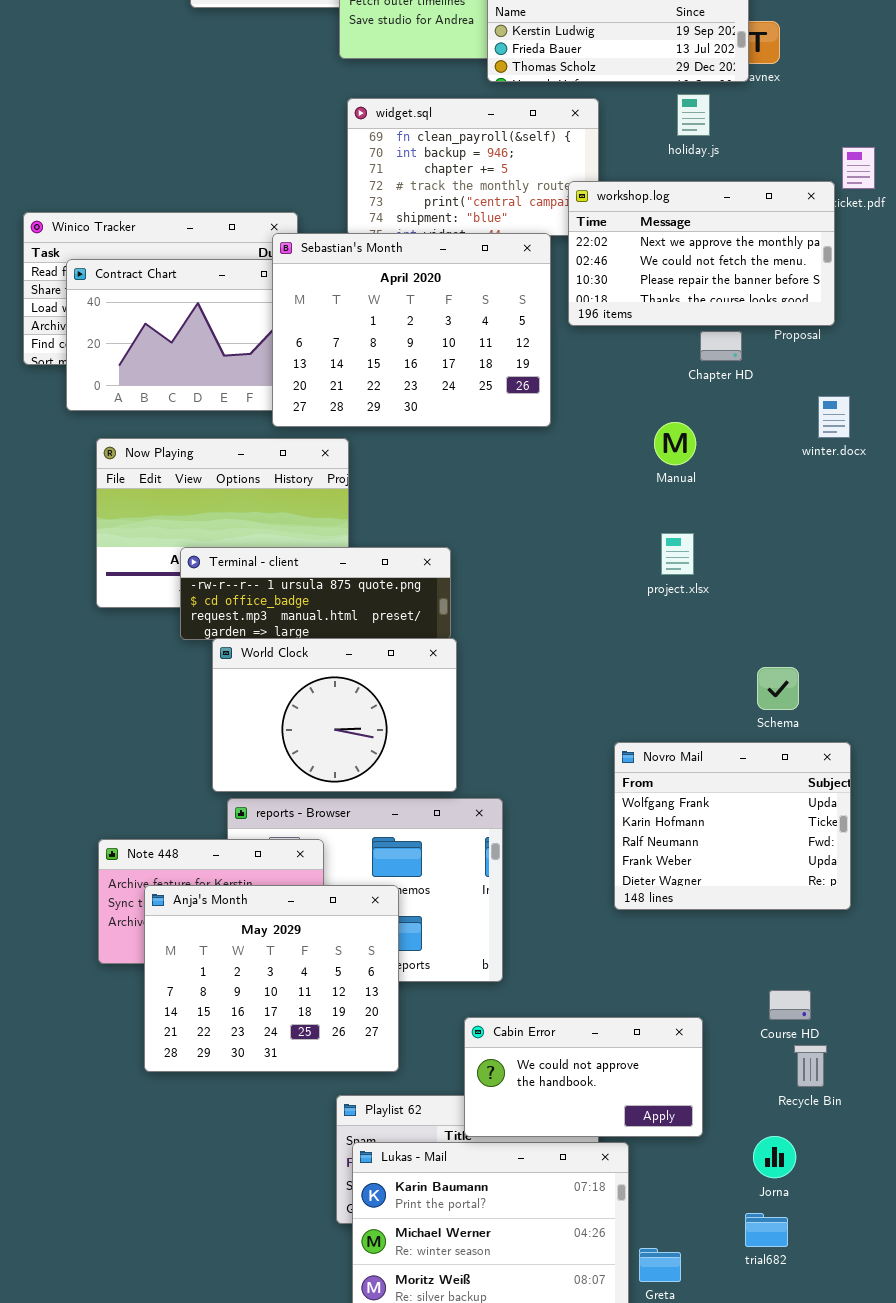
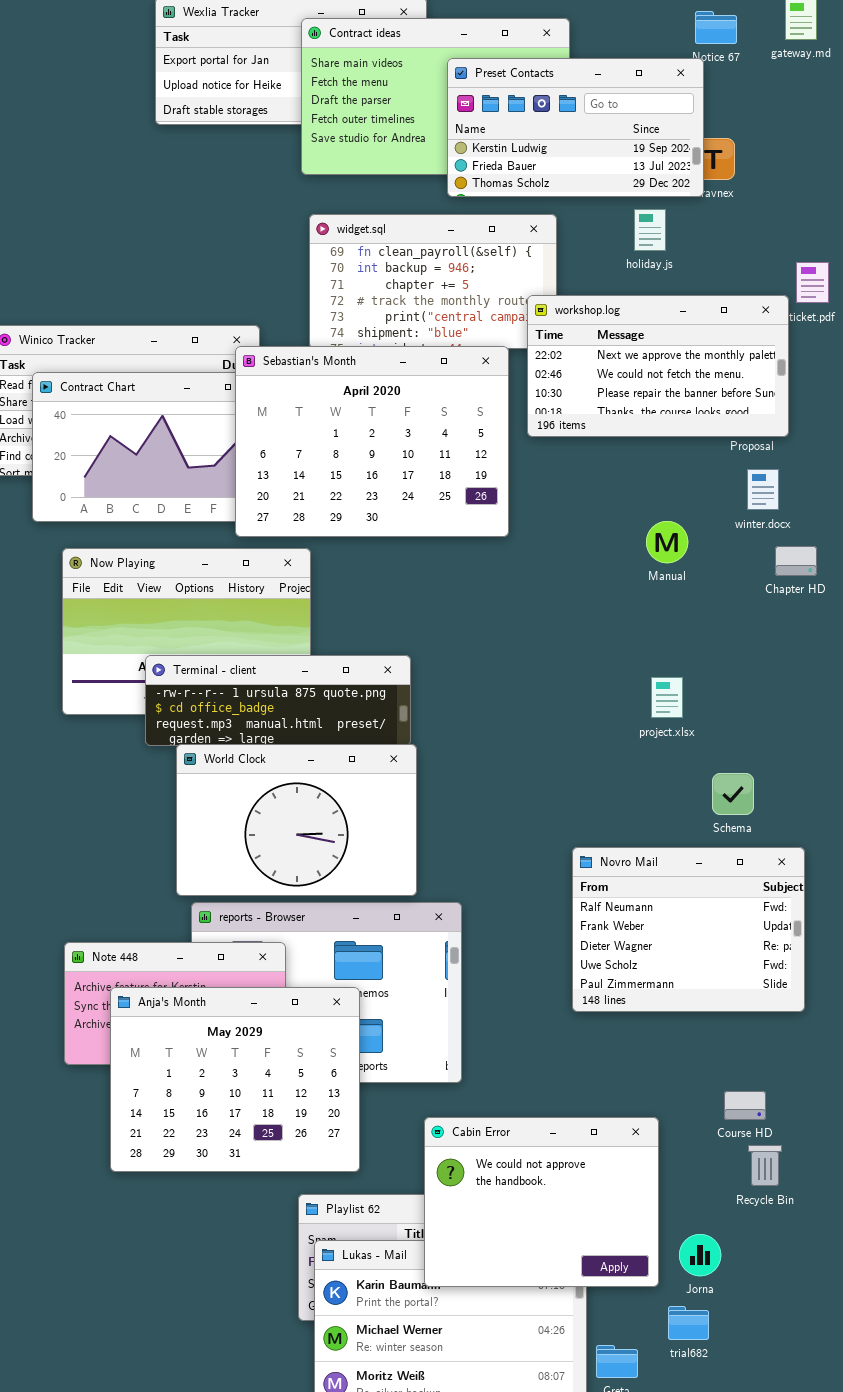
Chapter HD: [700,331,742,361] -> [775,546,817,576], moved
winter.docx: [818,396,850,438] -> [747,469,779,510], moved
Manual: [654,422,696,465] -> [646,521,688,563], moved
project.xlsx: [661,533,694,575] -> [651,677,683,718], moved
Novro Mail: [614,742,851,910] -> [572,847,805,1012], scrolled down 2 rows
Cabin Error: [464,1017,703,1137] -> [424,1117,659,1287], resized
Jorna: [753,1136,796,1178] -> [679,1234,721,1276], moved
trial682: [745,1213,788,1247] -> [668,1306,709,1340], moved

